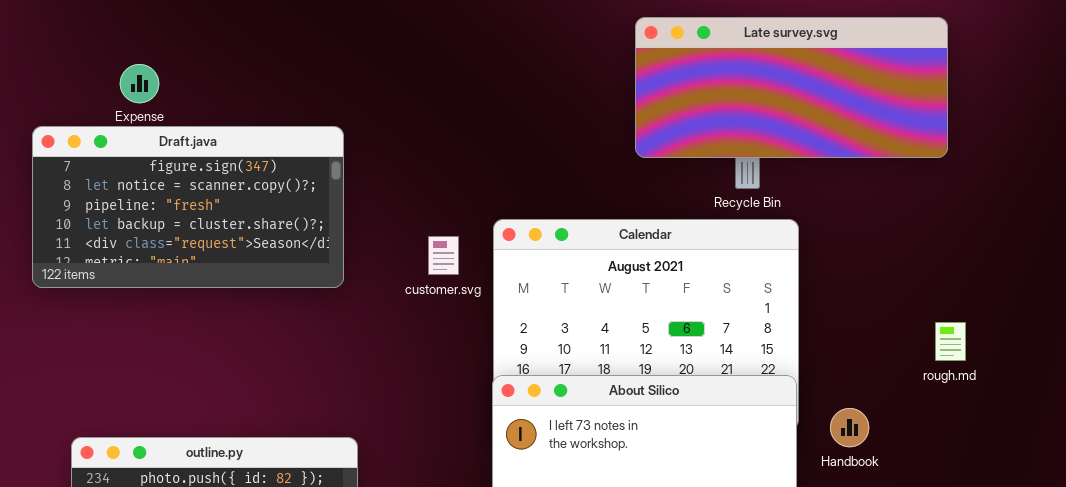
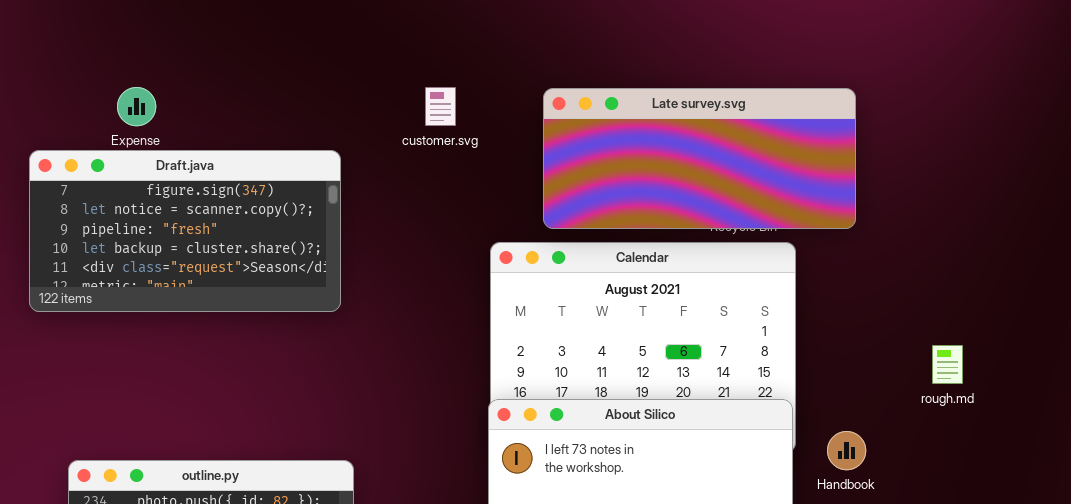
Late survey.svg: [635,17,948,158] -> [543,88,856,229], moved
customer.svg: [428,236,459,275] -> [425,87,456,126], moved

